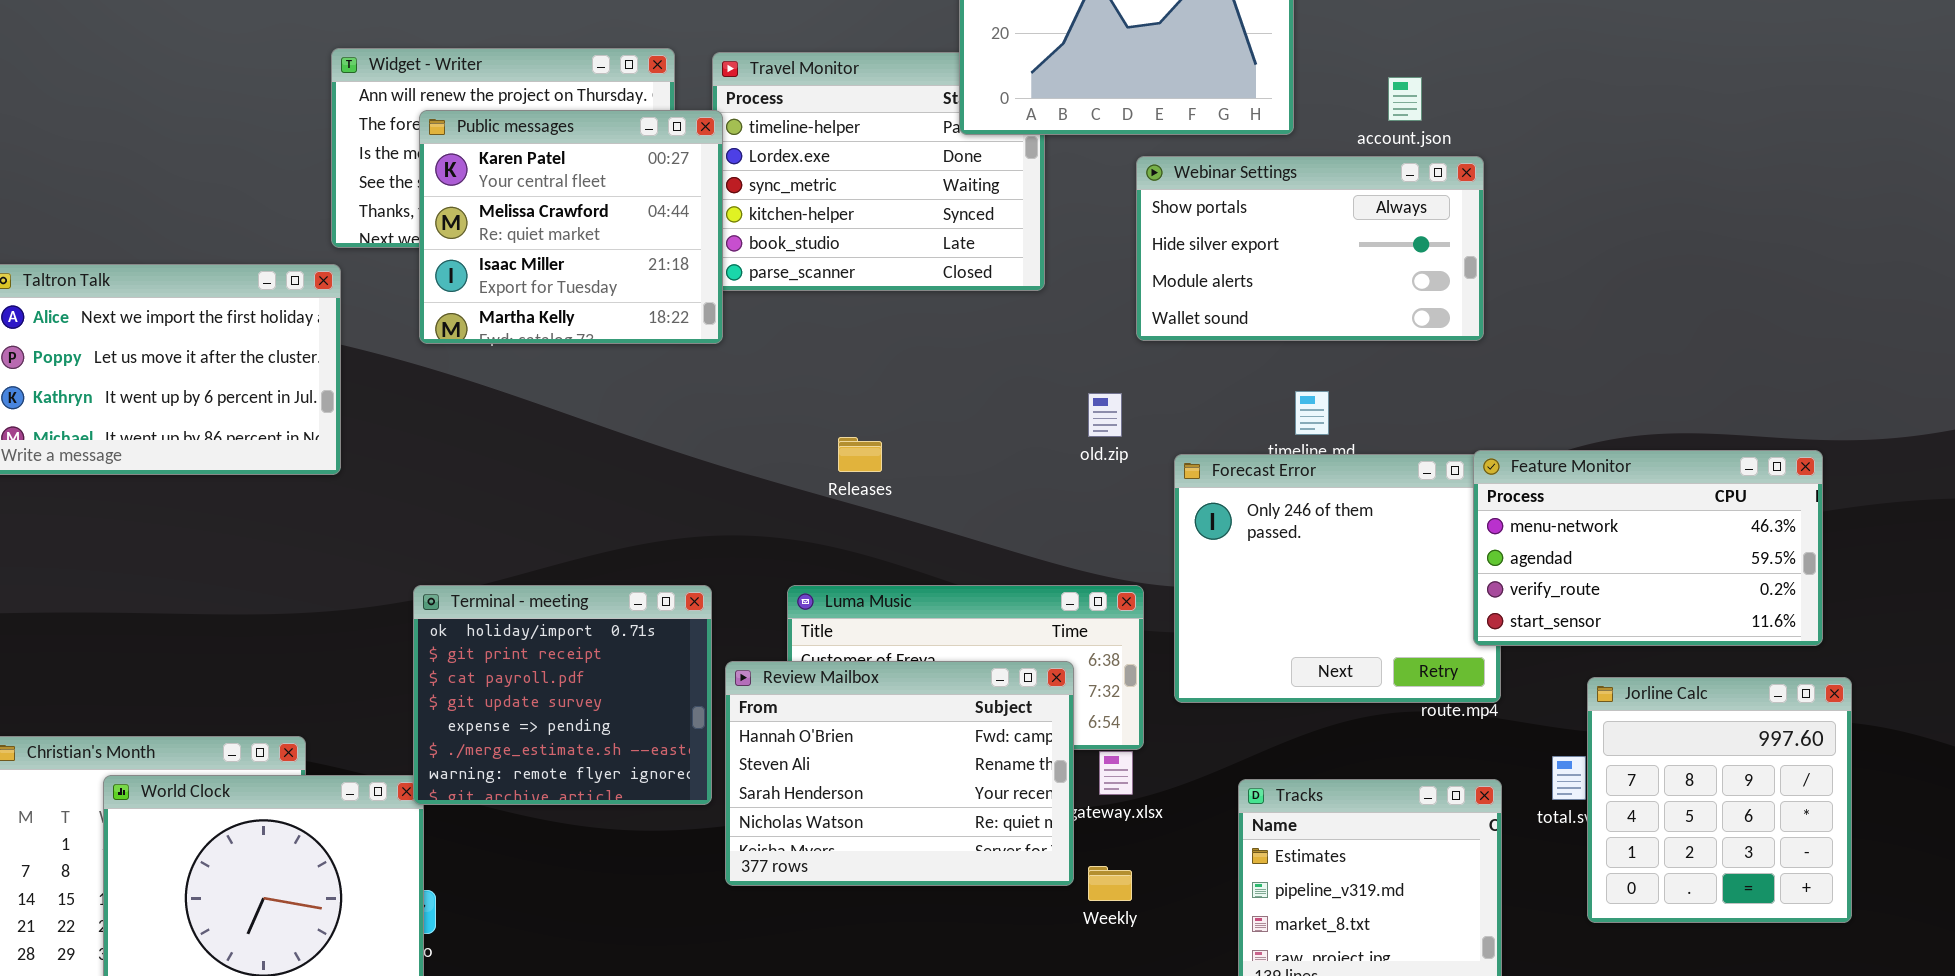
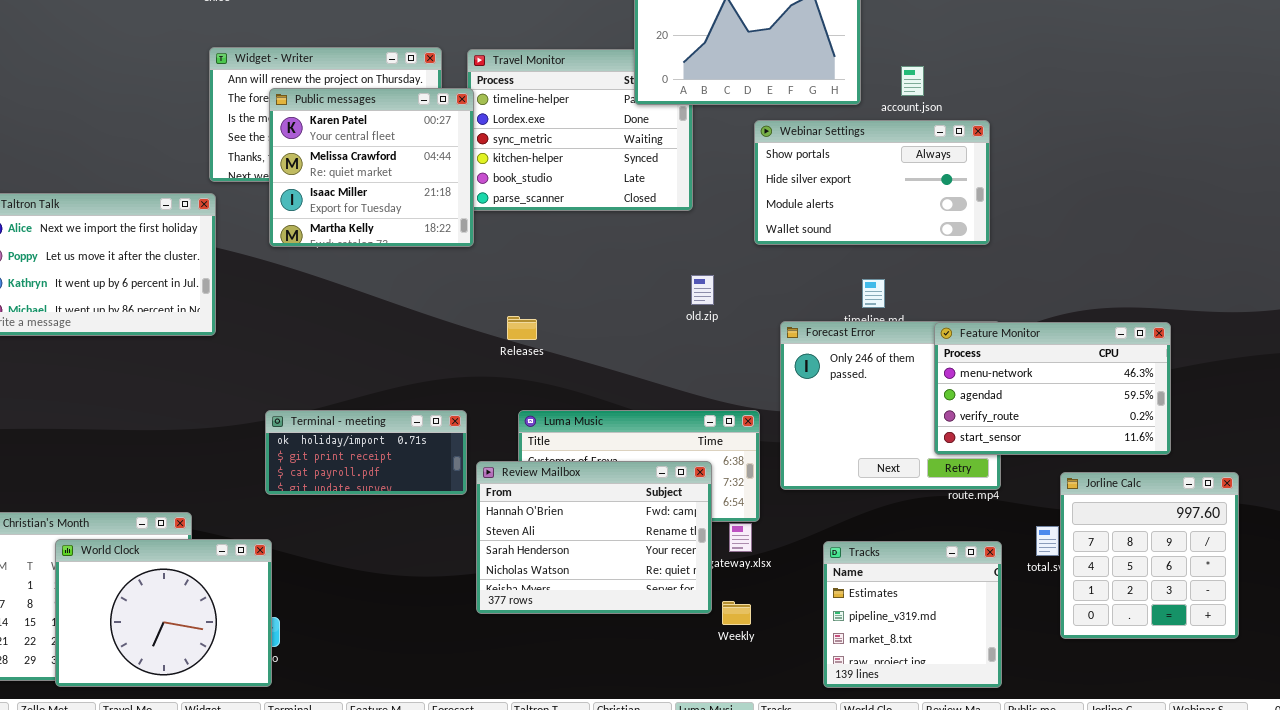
account.json: [1388,77,1422,121] -> [901,66,924,96], moved
old.zip: [1088,393,1122,437] -> [691,275,714,305], moved
Releases: [838,437,882,472] -> [507,316,537,340], moved
Feature Monitor: [1473,450,1823,646] -> [934,322,1171,455], moved
Terminal - meeting: [413,585,712,805] -> [265,410,467,495], resized

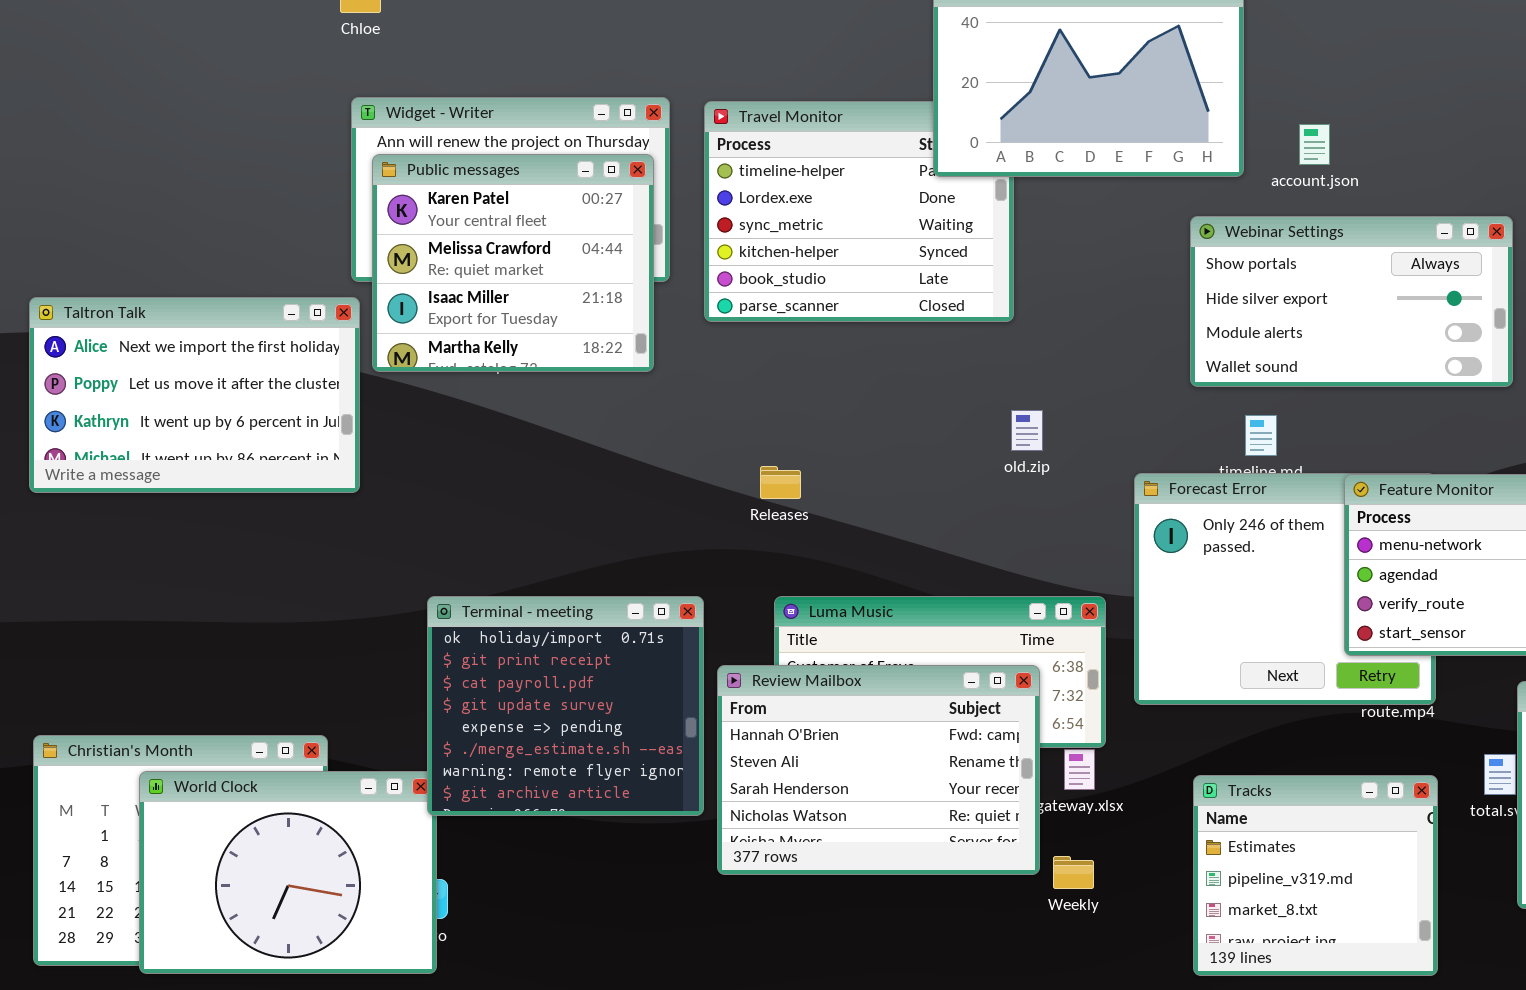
Public messages: [269,88,474,247] -> [372,154,654,372], moved
Webinar Settings: [754,120,990,245] -> [1190,216,1513,387], moved
Terminal - meeting: [265,410,467,495] -> [427,596,704,816], resized

